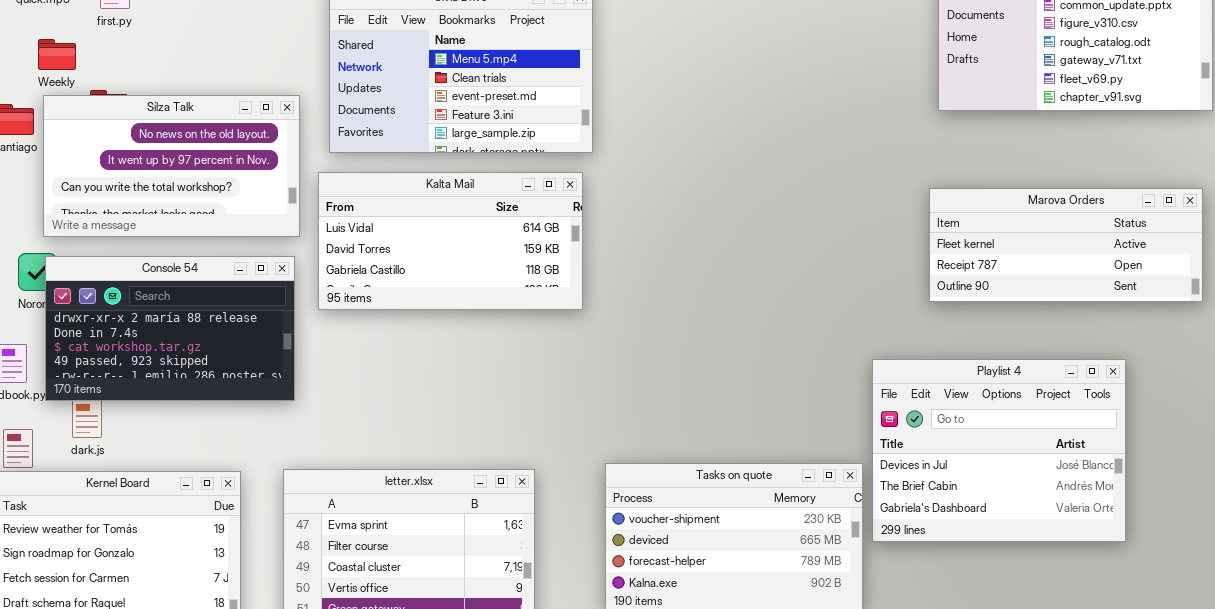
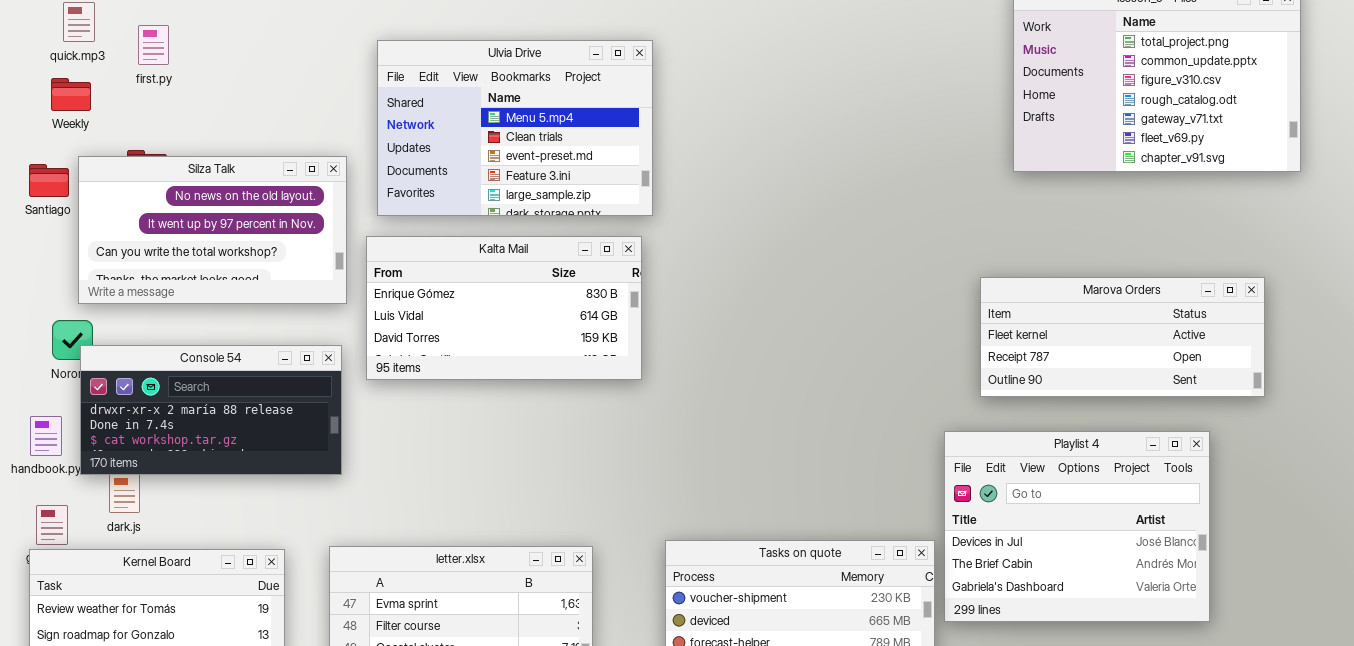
Weekly: [38,39,76,70] -> [51,78,91,111], moved
Kalta Mail: [318,172,583,310] -> [366,236,642,380], scrolled up 1 row
Marova Orders: [929,188,1203,302] -> [980,277,1265,397], moved
Console 54: [45,256,295,401] -> [80,345,342,475], resized

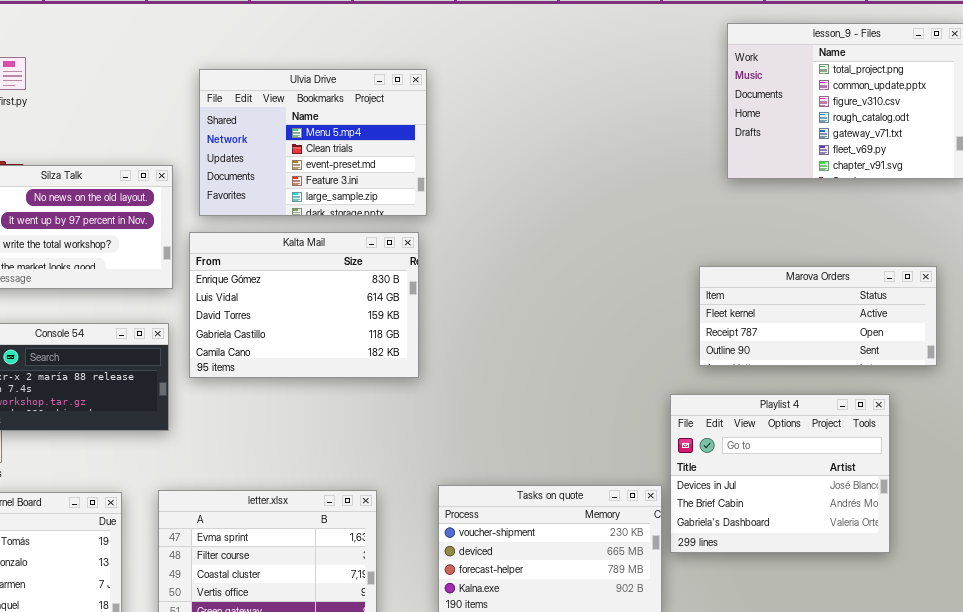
Kalta Mail: [366,236,642,380] -> [189,232,419,378], resized

